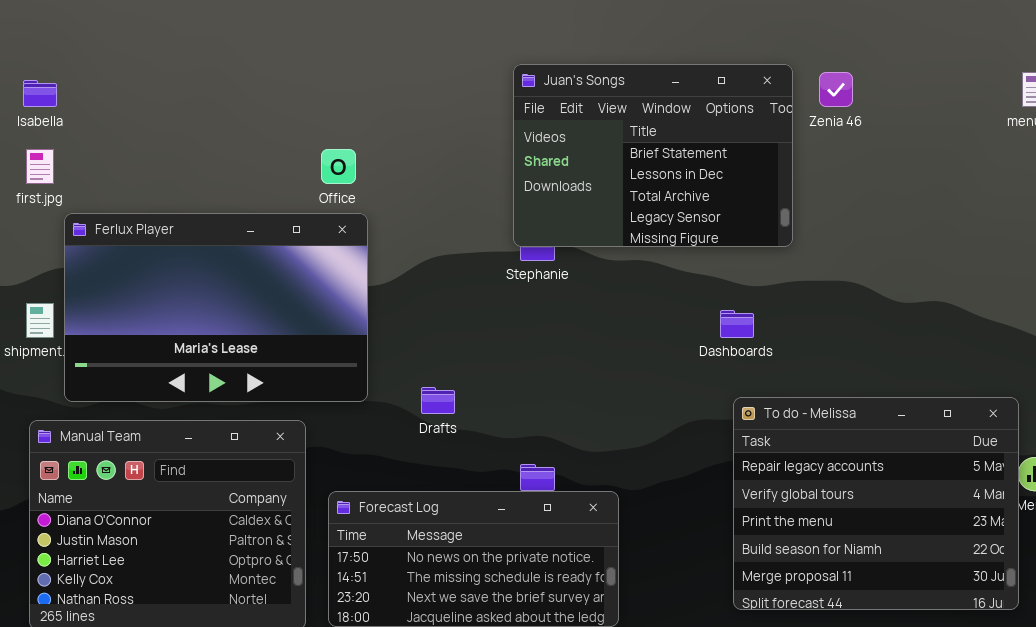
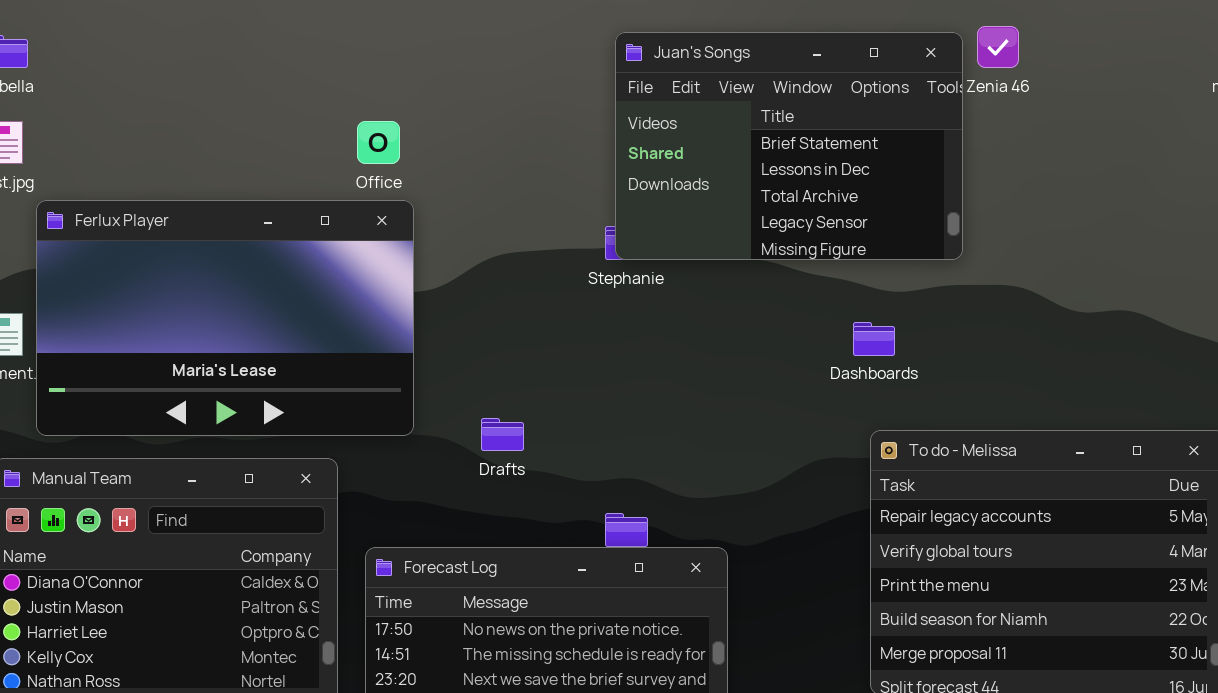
Juan's Songs: [513,64,793,247] -> [615,32,963,260], moved

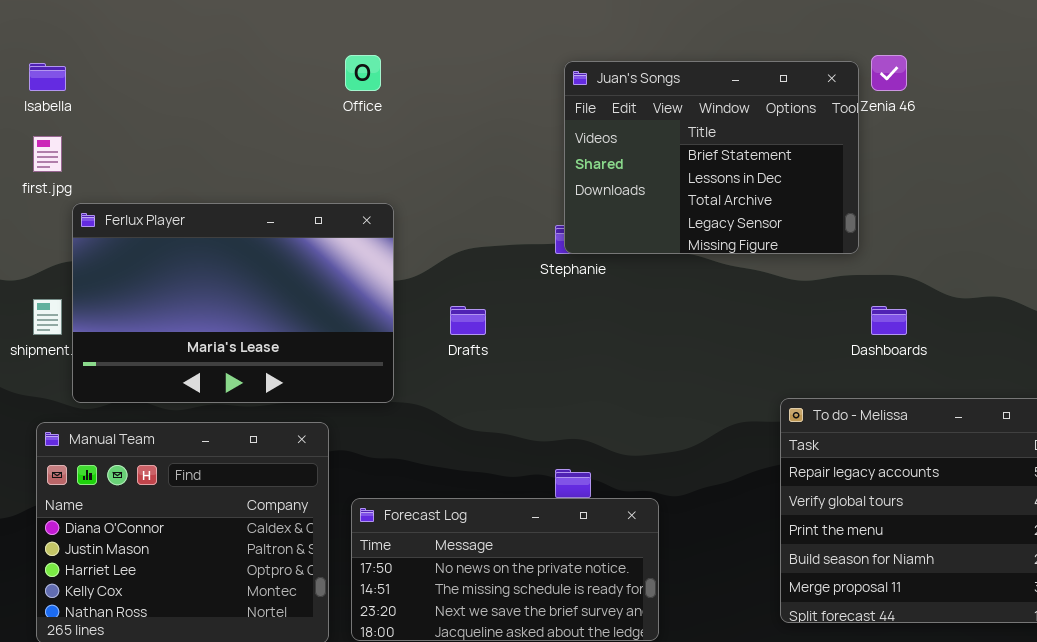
Office: [357,121,400,164] -> [345,55,381,91], moved
Dashboards: [853,322,895,356] -> [871,306,907,335], moved
Drafts: [481,418,524,451] -> [450,306,486,335], moved

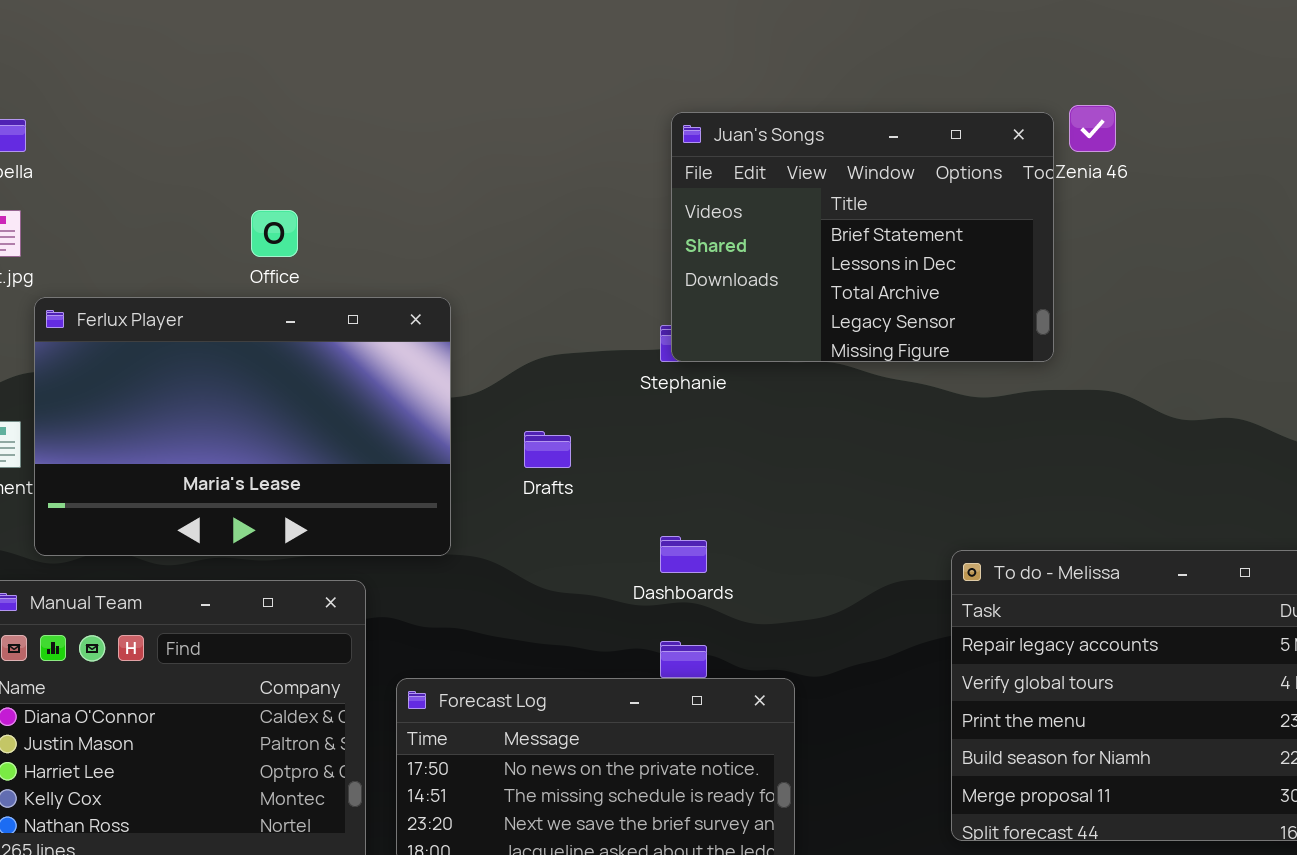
Office: [345,55,381,91] -> [251,210,298,257], moved
Dashboards: [871,306,907,335] -> [660,536,707,573], moved

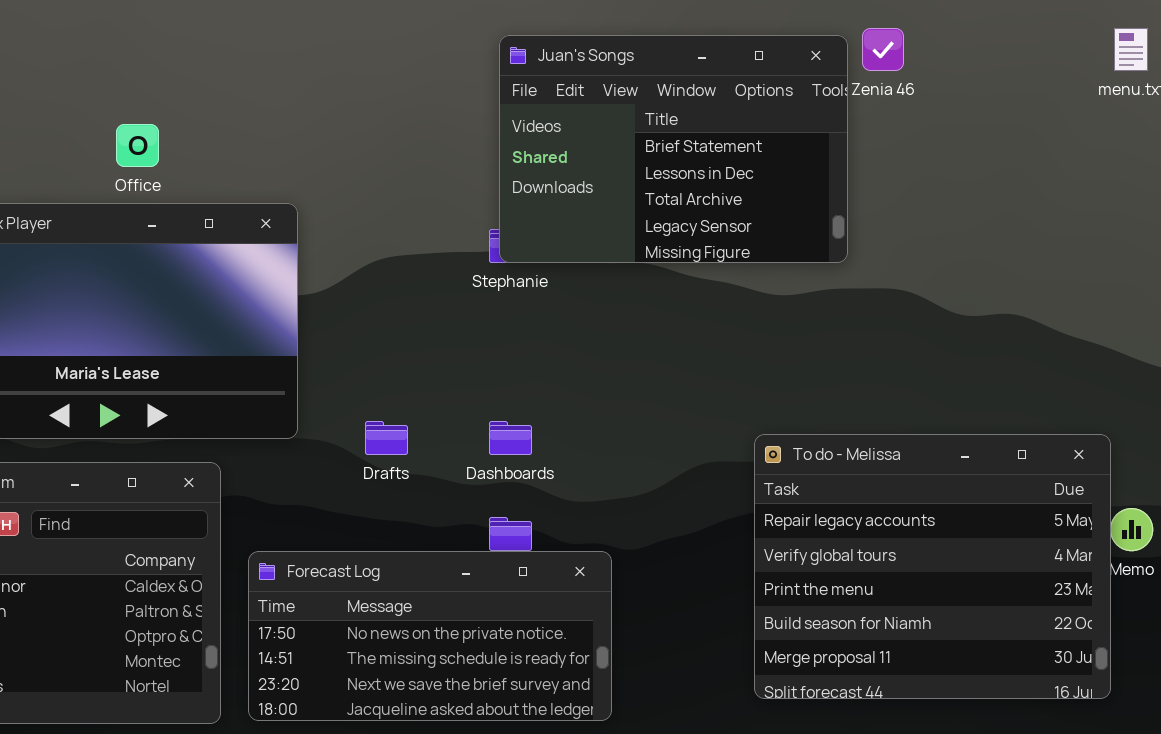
Drafts: [524,431,571,468] -> [365,421,408,455], moved

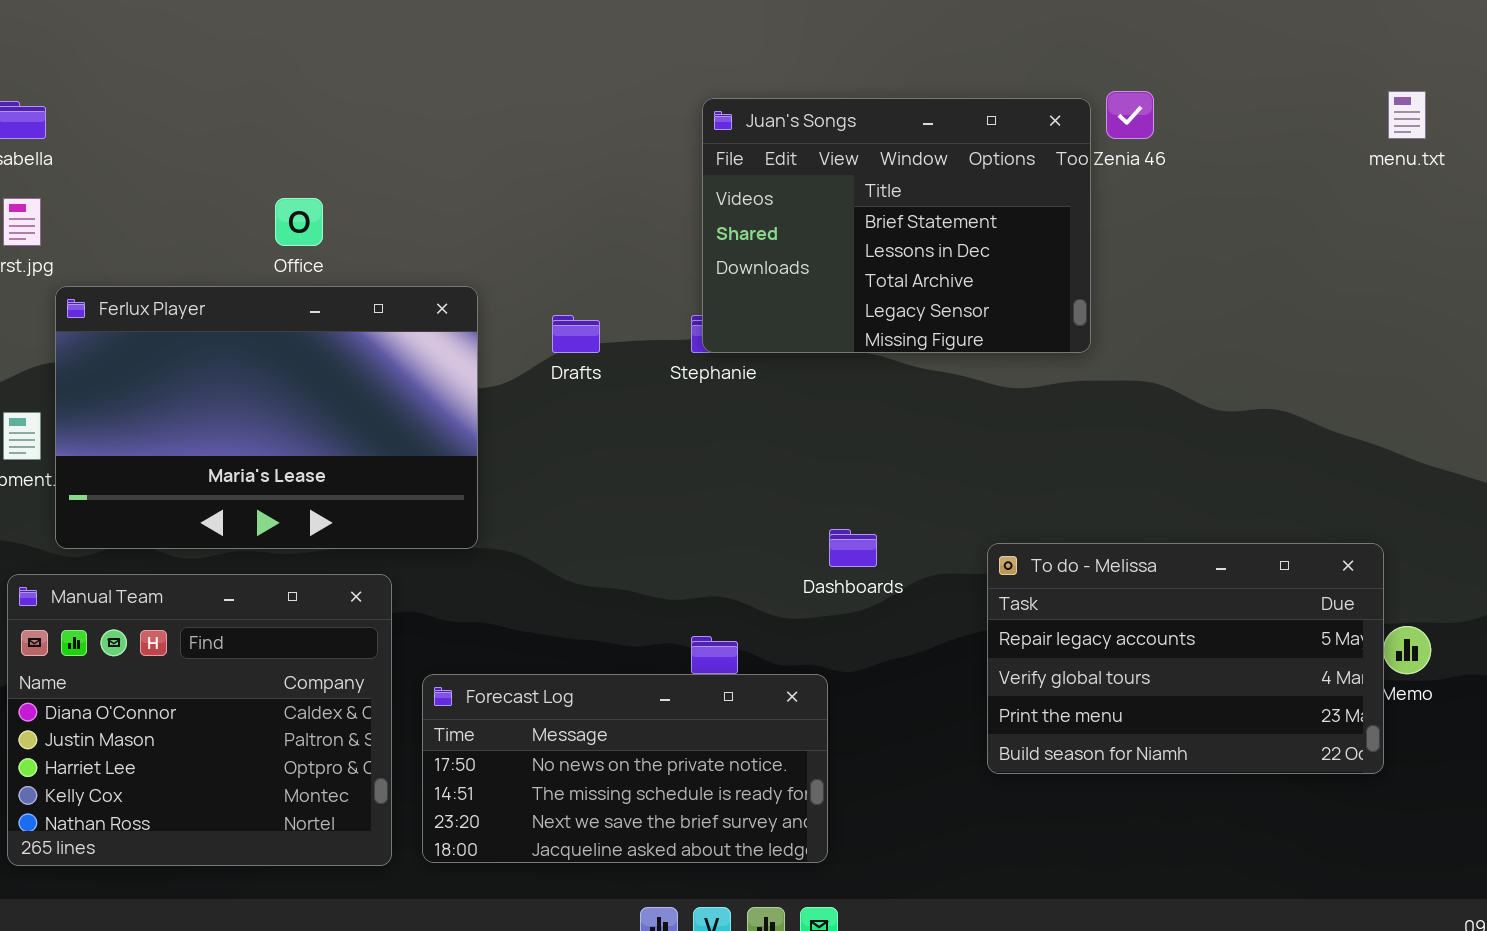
Drafts: [365,421,408,455] -> [552,315,600,353], moved
Dashboards: [489,421,532,455] -> [829,529,877,567], moved
To do - Melissa: [754,434,1111,699] -> [987,543,1384,774], resized

